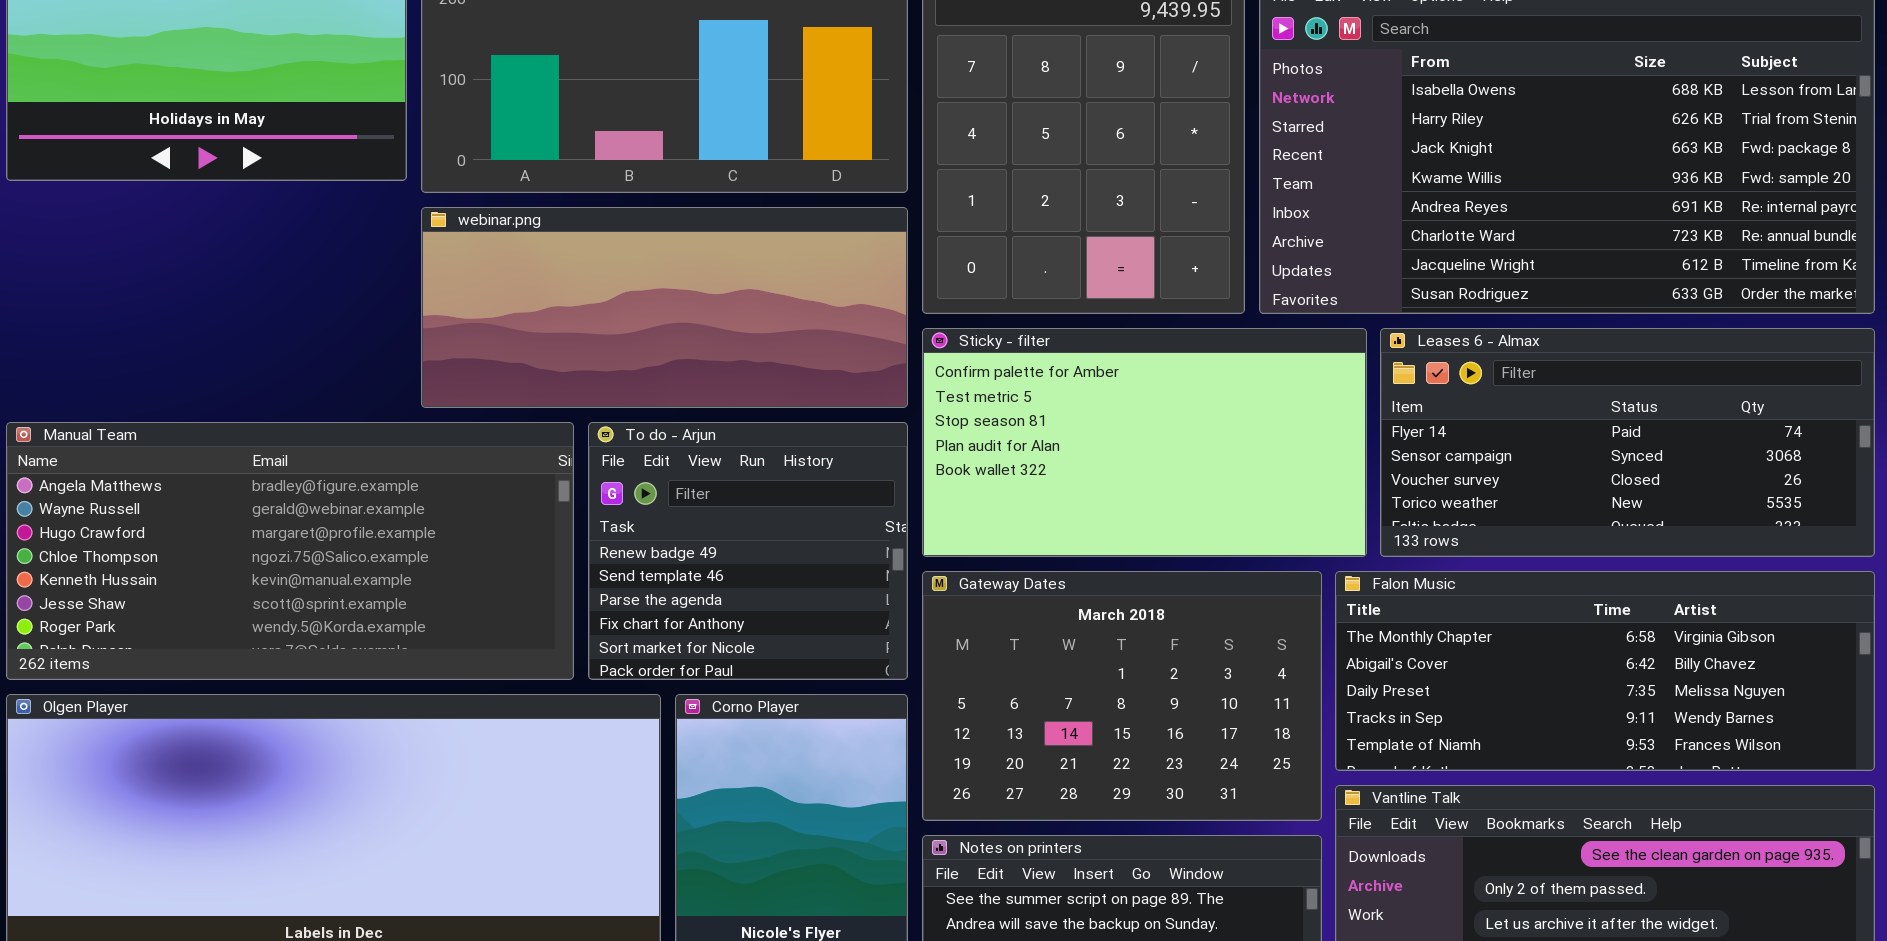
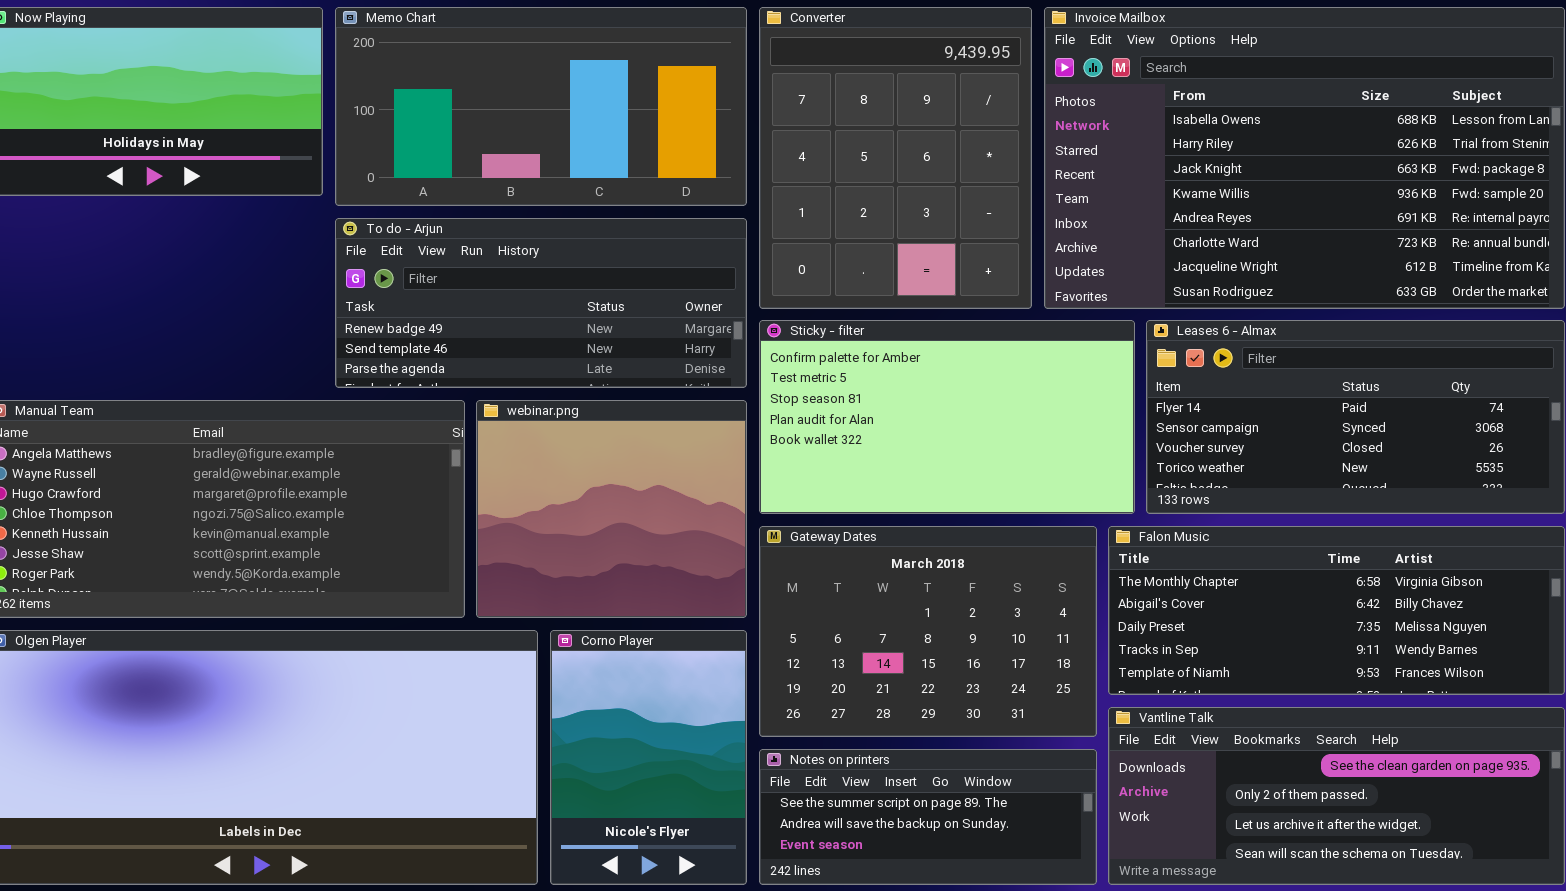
webinar.png: [421,207,908,408] -> [476,400,747,618], moved, resized
To do - Arjun: [588,422,908,680] -> [335,218,747,388], moved, resized

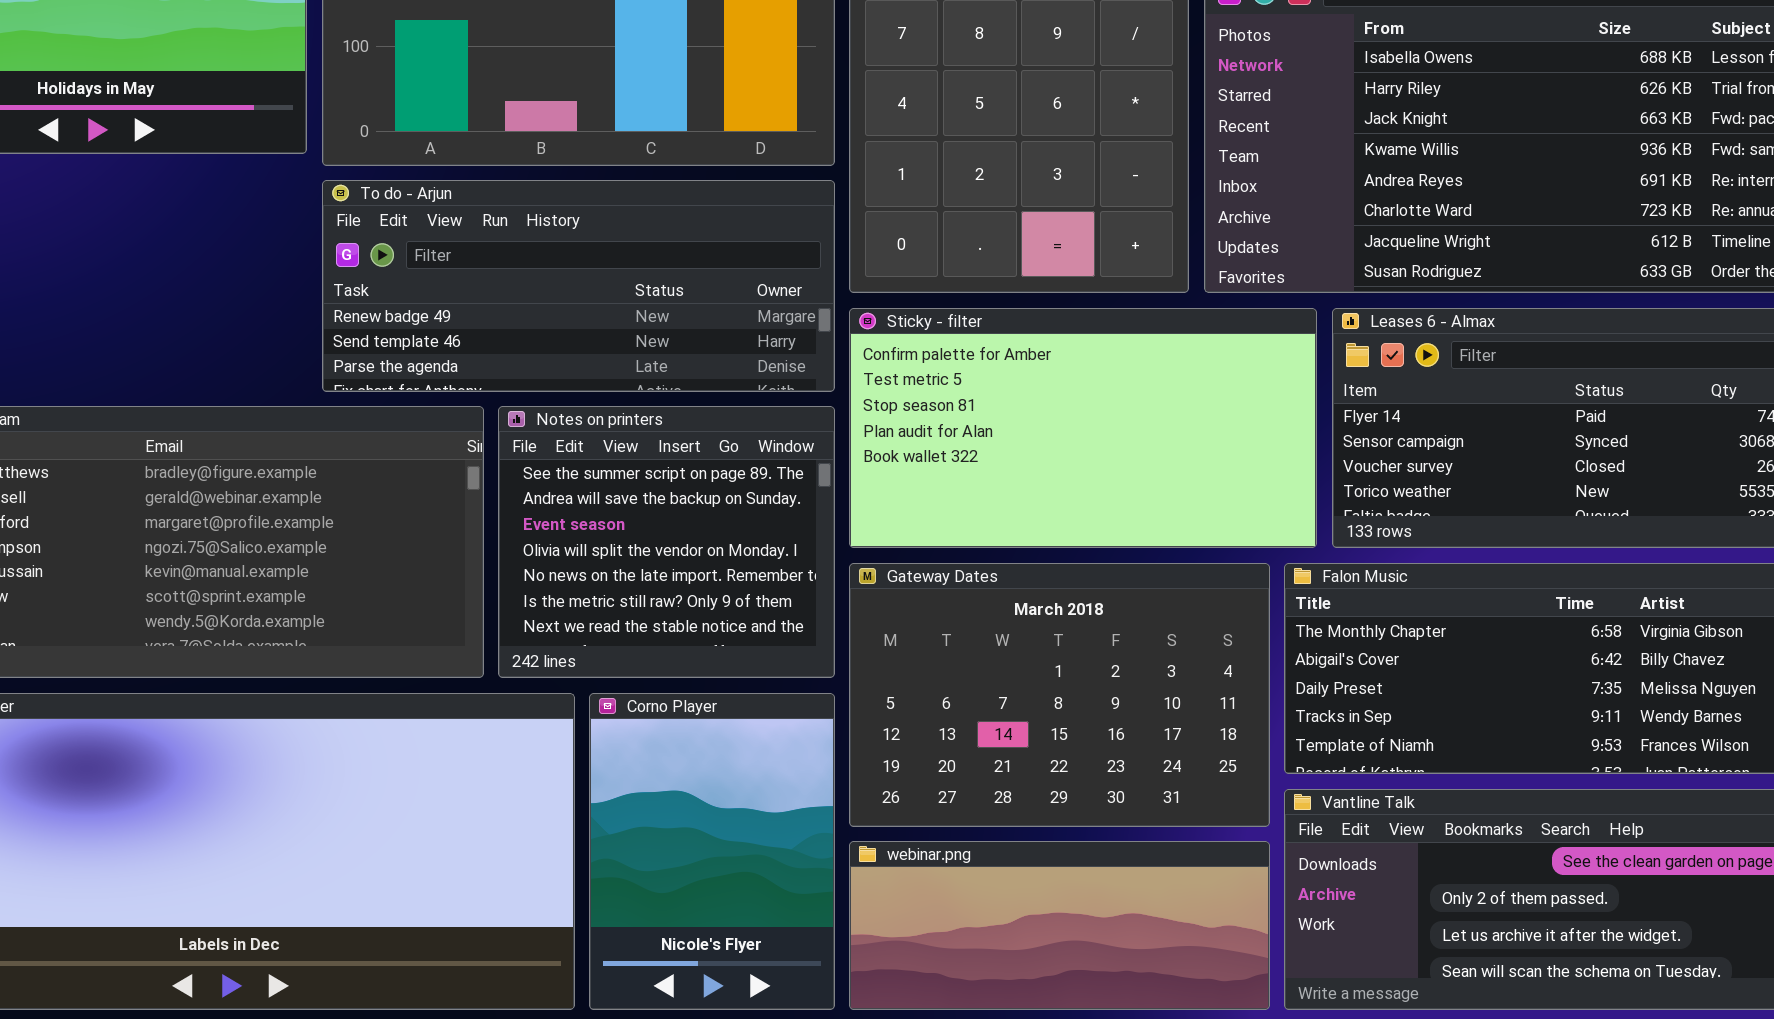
webinar.png: [476,400,747,618] -> [849,841,1270,1010], moved, resized
Notes on printers: [759,749,1097,885] -> [498,406,835,678], moved, resized

